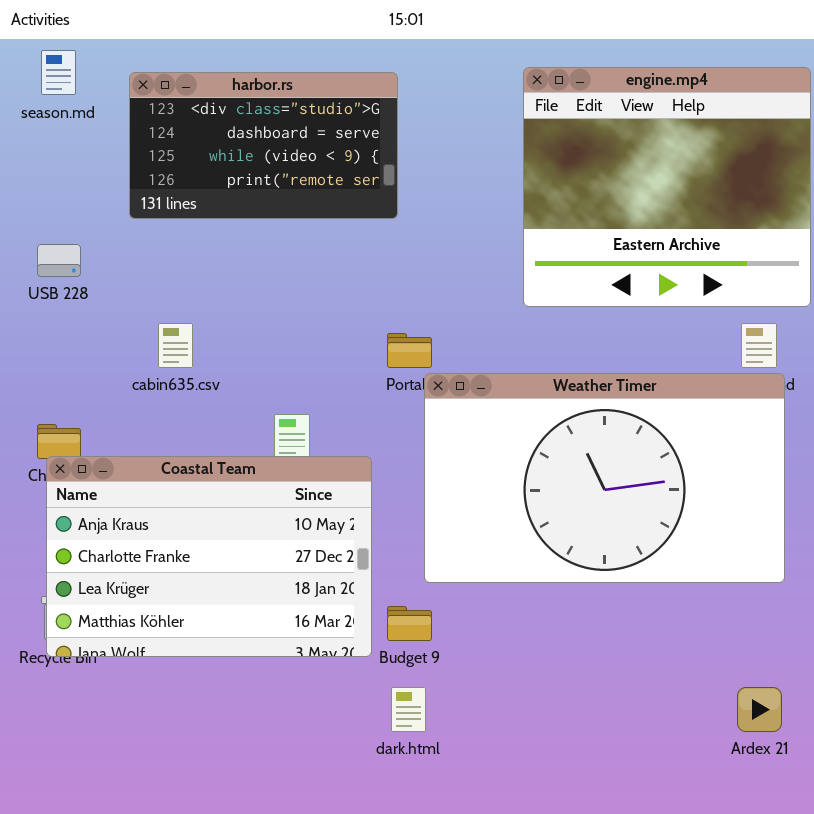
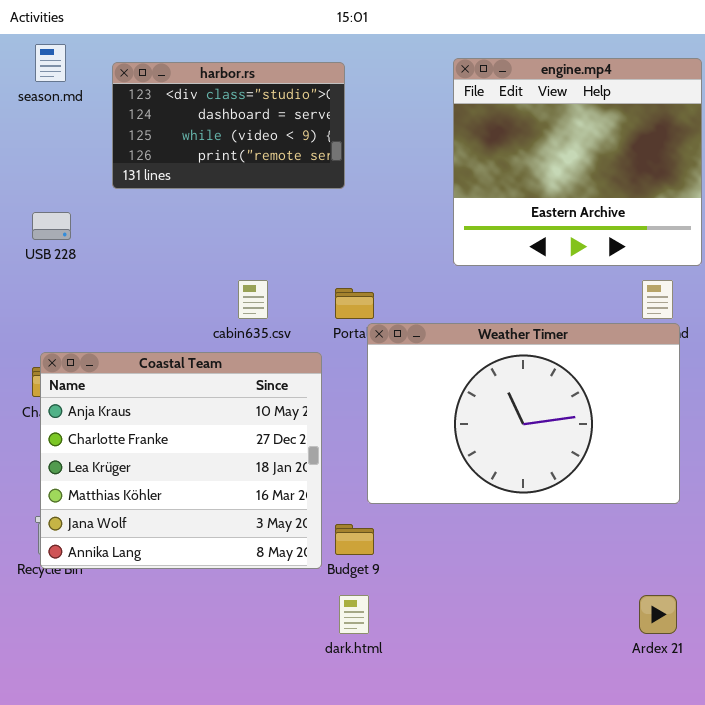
cabin635.csv: [158,323,193,368] -> [238,280,268,319], moved
Coastal Team: [46,456,372,657] -> [40,352,322,569], resized

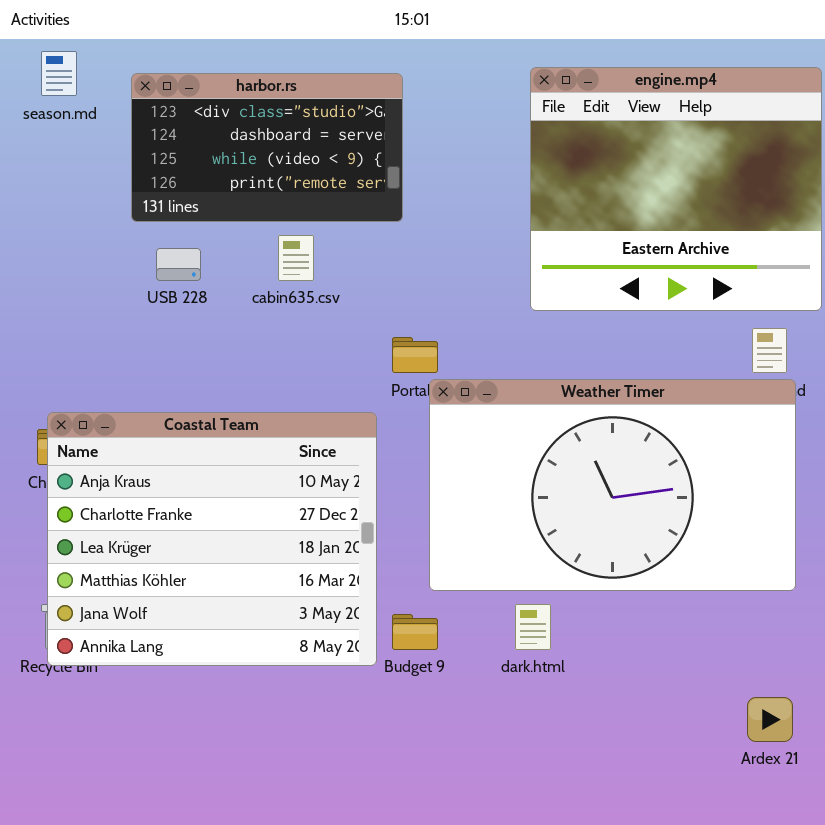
USB 228: [32,212,71,240] -> [156,248,201,281], moved
cabin635.csv: [238,280,268,319] -> [278,235,314,281], moved
dark.html: [339,595,369,634] -> [515,604,551,650], moved

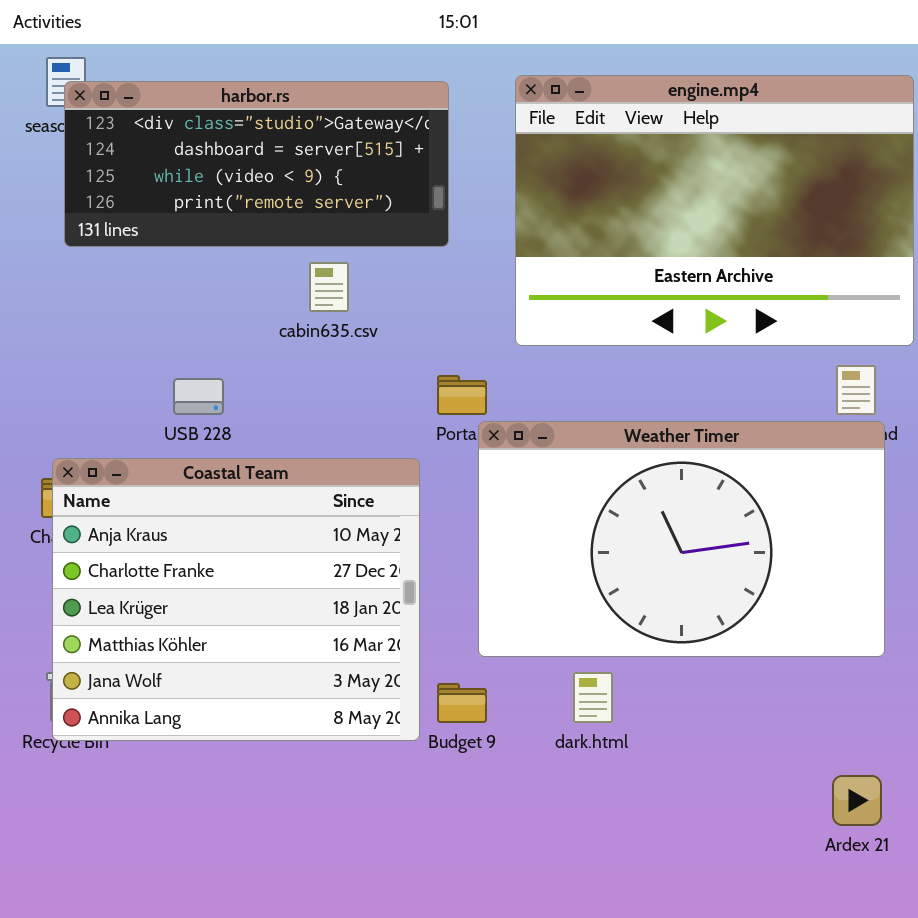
engine.mp4: [530,67,822,311] -> [515,75,914,346], resized
harbor.rs: [131,73,403,222] -> [64,81,449,247], resized
USB 228: [156,248,201,281] -> [173,378,224,415], moved

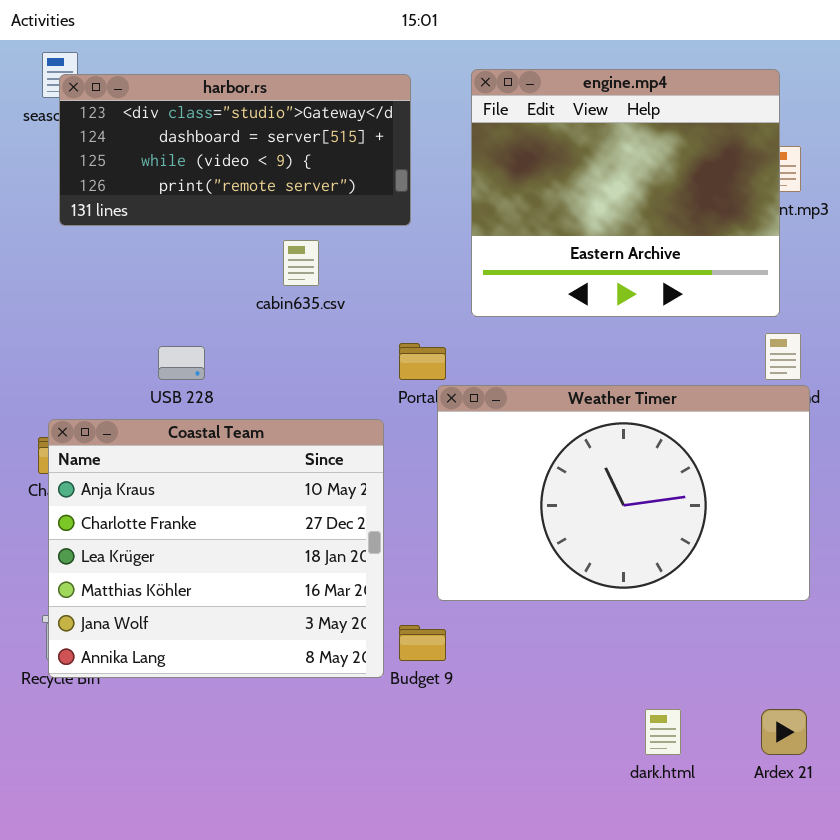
engine.mp4: [515,75,914,346] -> [471,69,780,317], resized
dark.html: [573,672,613,723] -> [645,709,681,755], moved

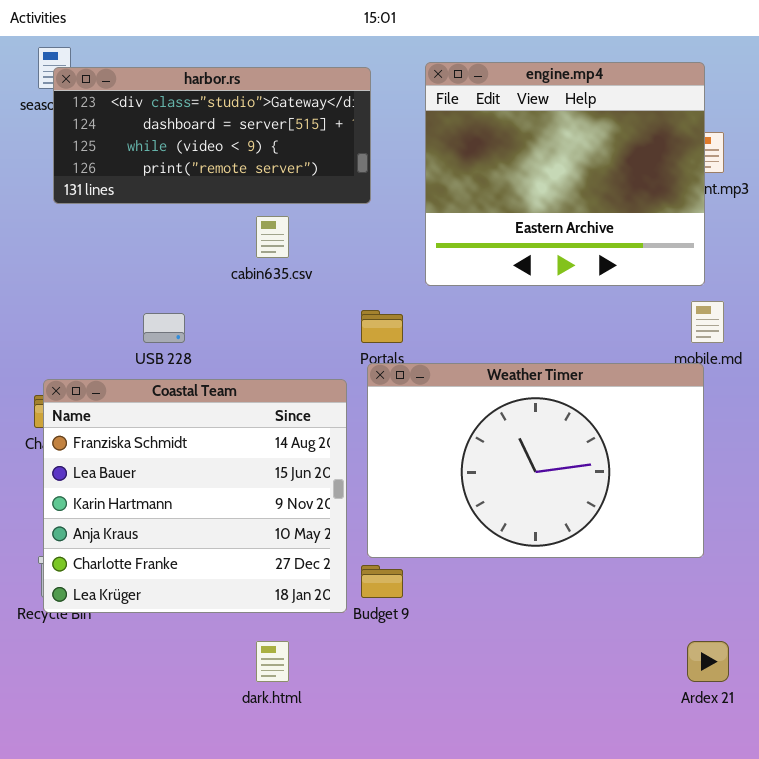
Weather Timer: [437,385,810,601] -> [367,363,704,558], moved
Coastal Team: [48,419,384,678] -> [43,379,347,613], scrolled up 3 rows
dark.html: [645,709,681,755] -> [256,641,289,682], moved

